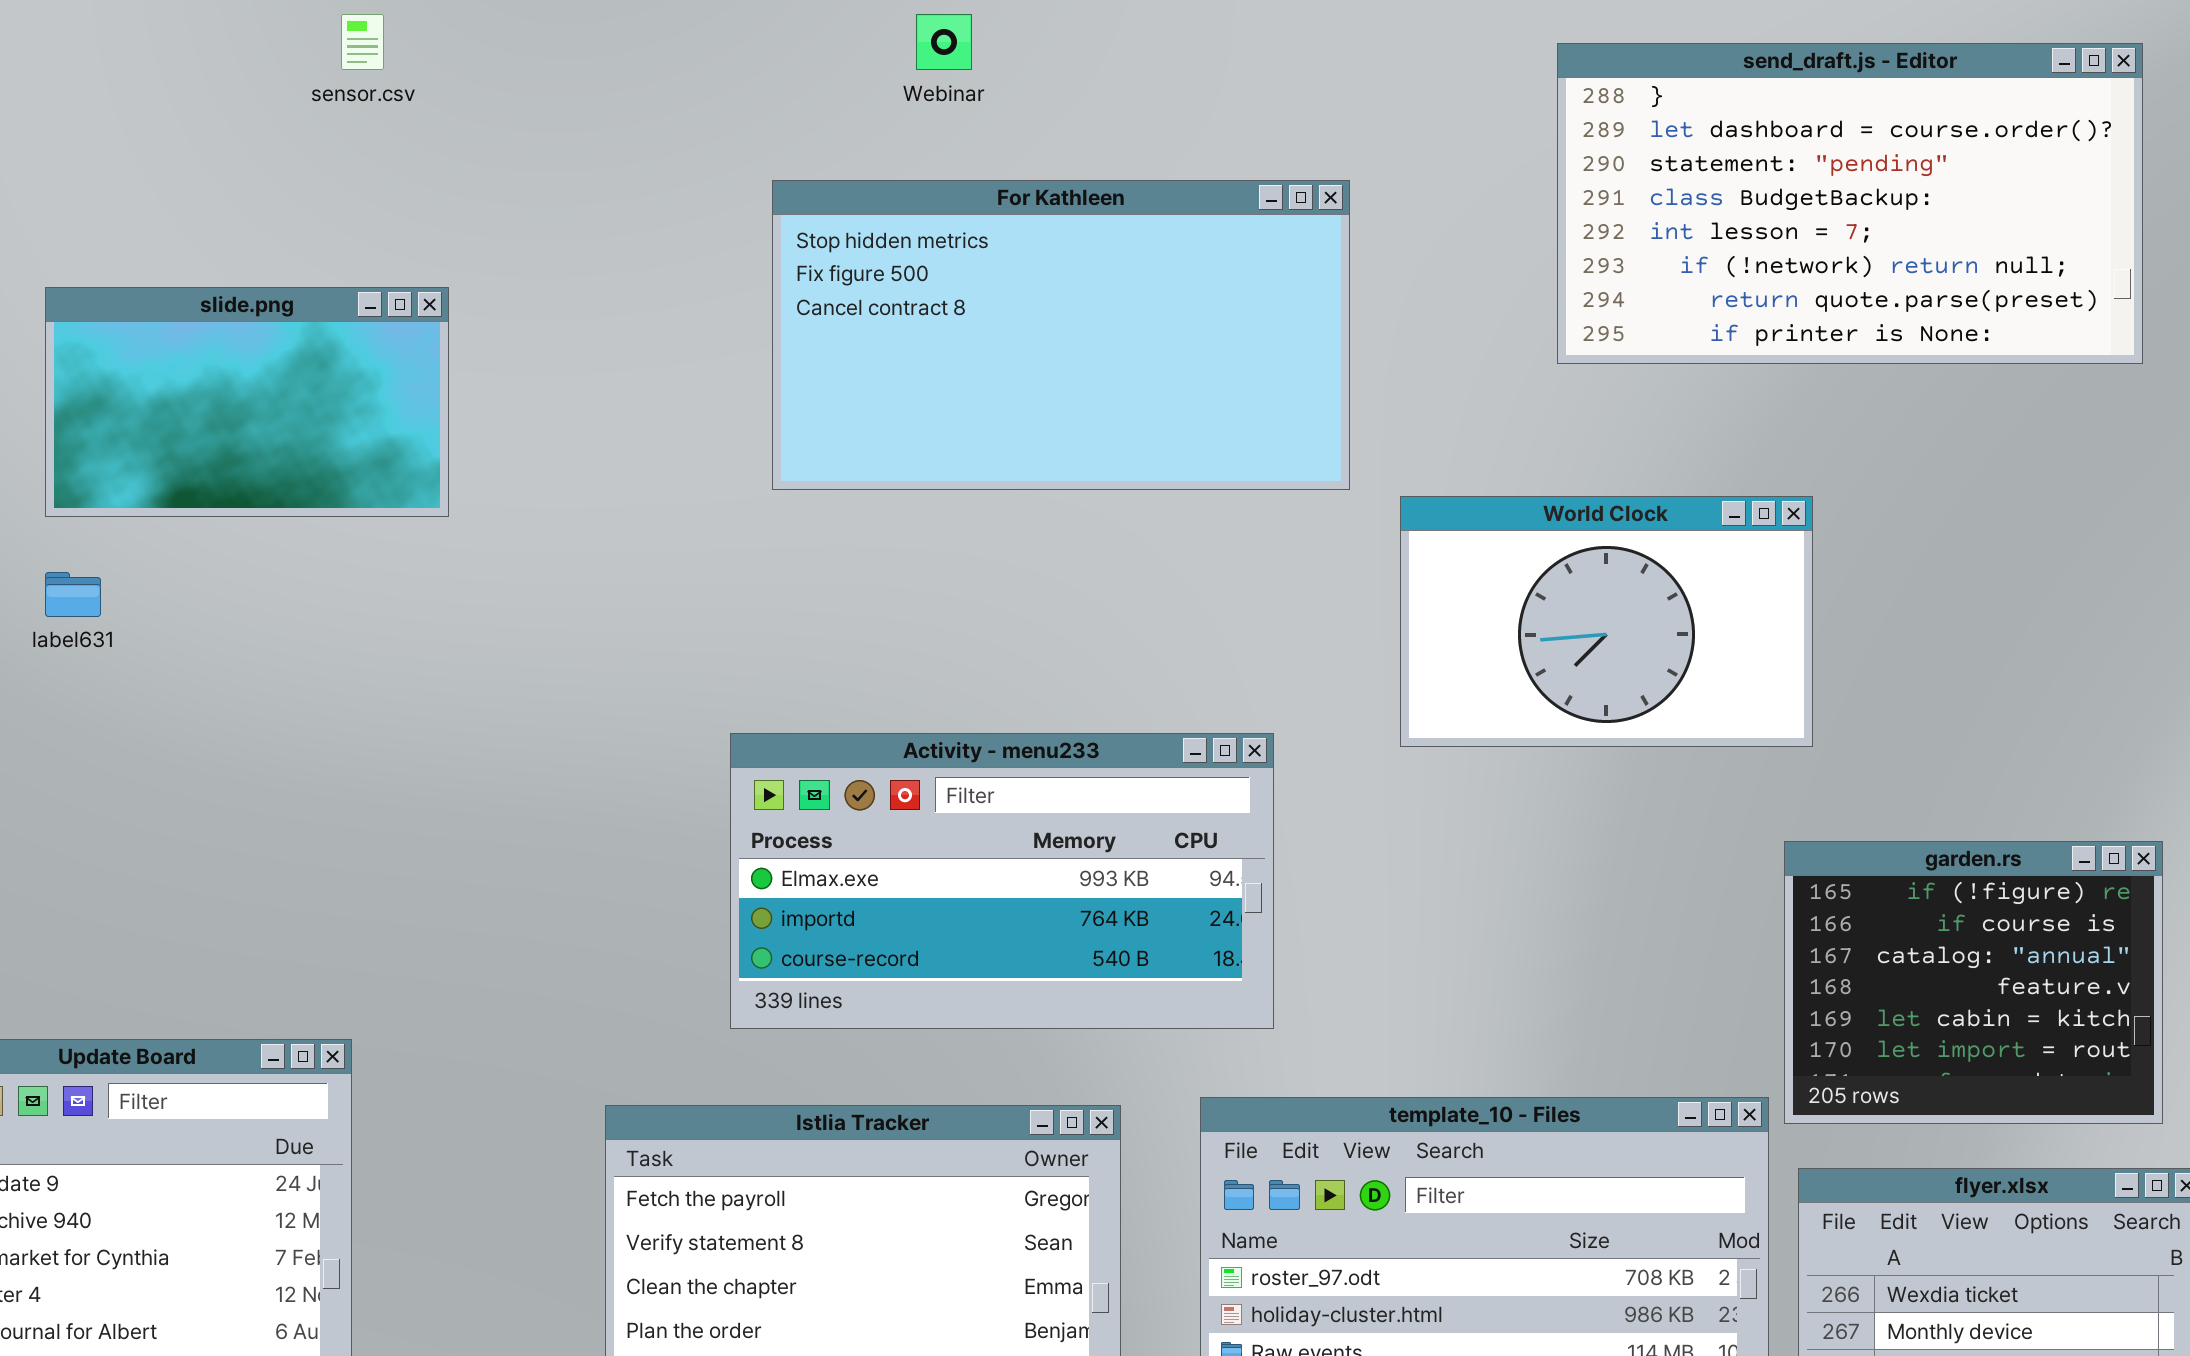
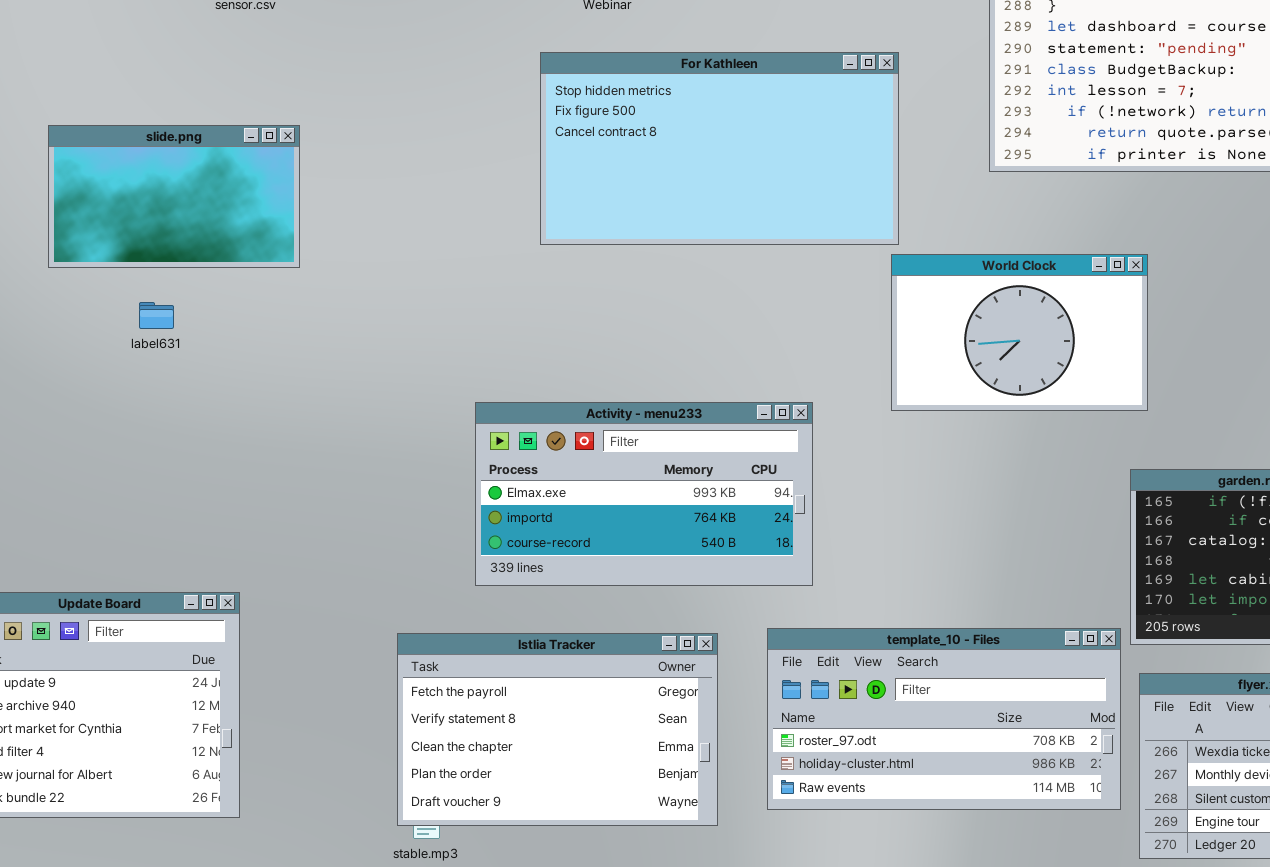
For Kathleen: [772,180,1350,490] -> [540,52,899,245], moved
label631: [45,572,101,617] -> [139,302,174,329], moved

